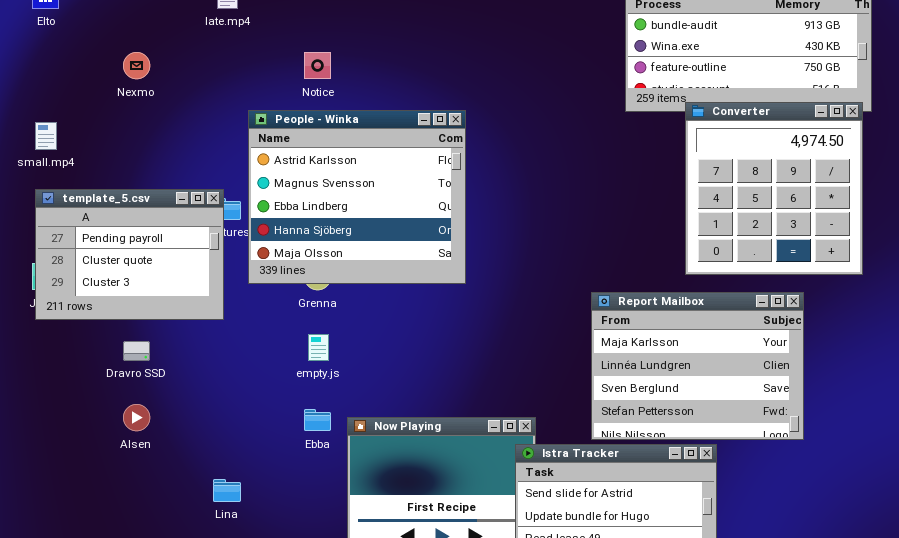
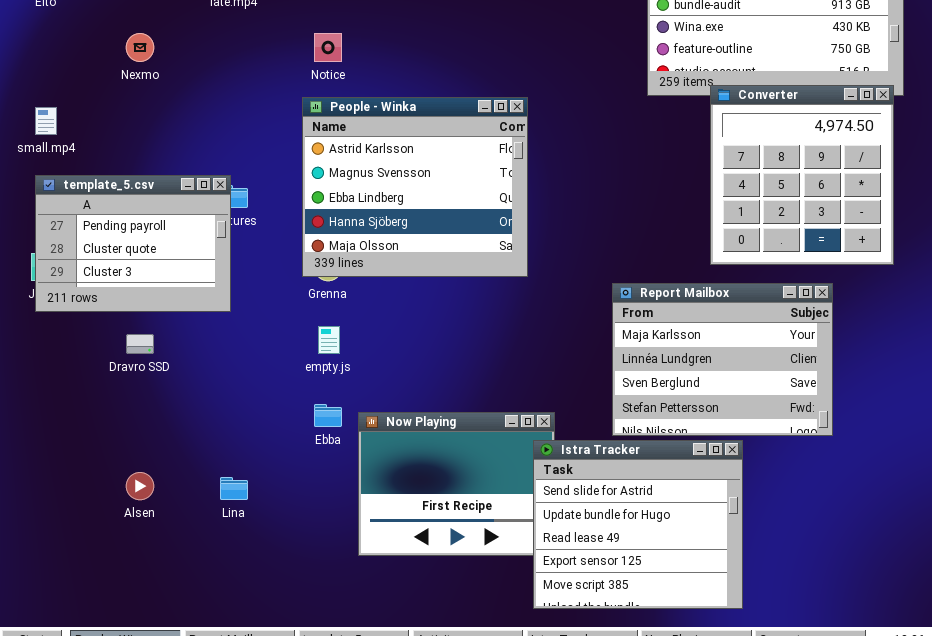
People - Winka: [248,110,466,284] -> [302,97,528,277], moved
Alsen: [123,404,150,431] -> [126,472,154,500], moved

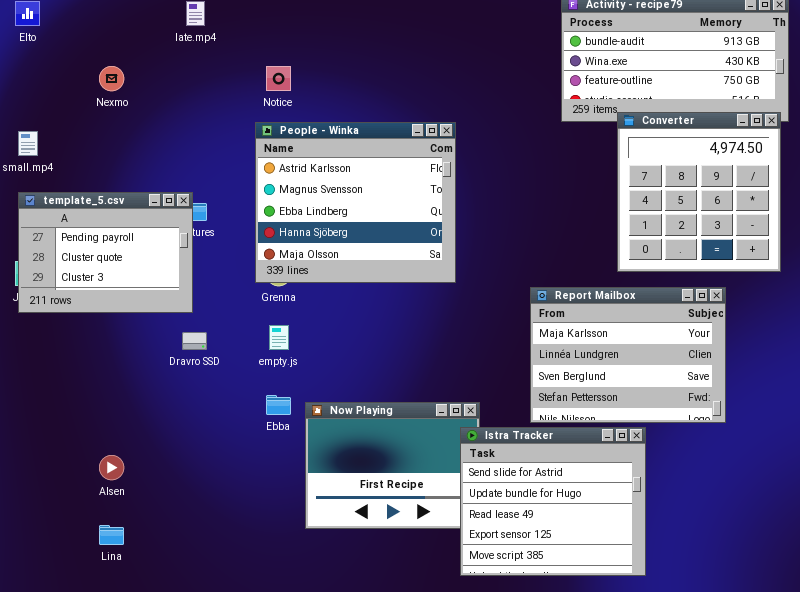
Dravro SSD: [126,334,154,354] -> [182,332,207,350], moved
Lina: [220,477,248,500] -> [99,525,124,545], moved

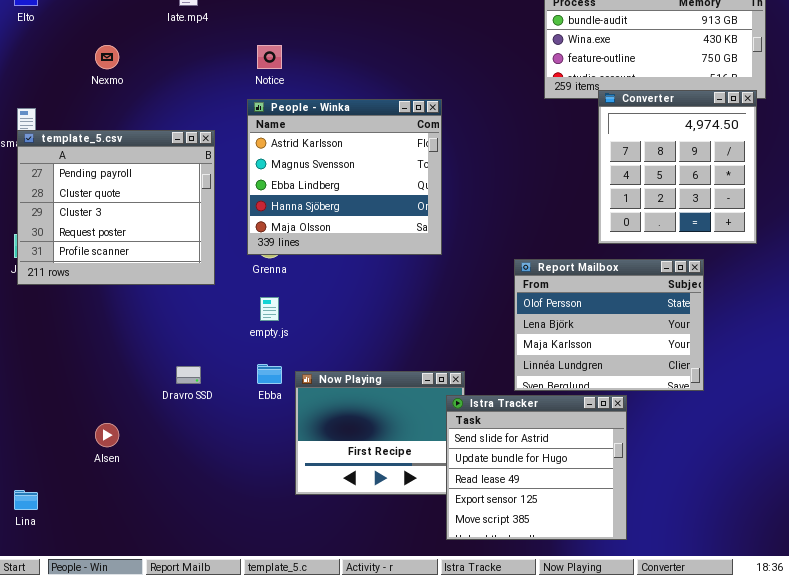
template_5.csv: [18,192,193,313] -> [17,130,215,285], resized
Report Mailbox: [530,287,726,423] -> [514,259,704,391], scrolled up 2 rows
Dravro SSD: [182,332,207,350] -> [176,366,201,384], moved
Lina: [99,525,124,545] -> [14,490,38,510], moved

